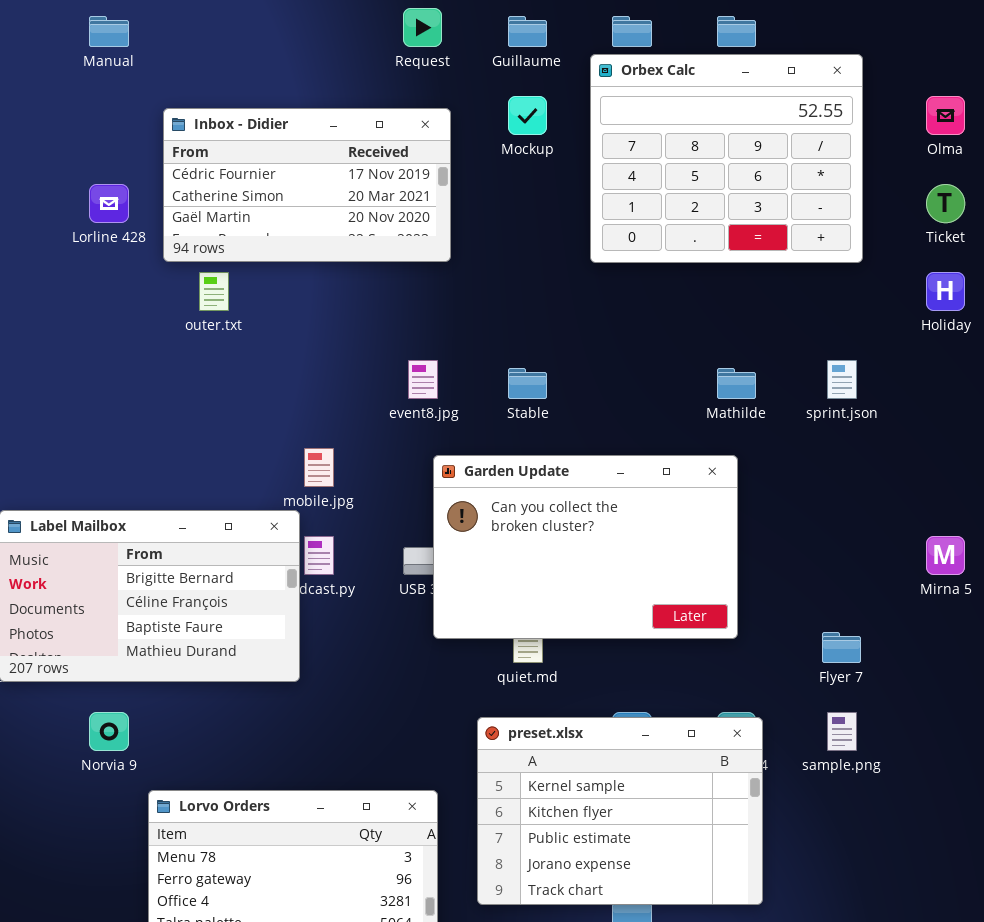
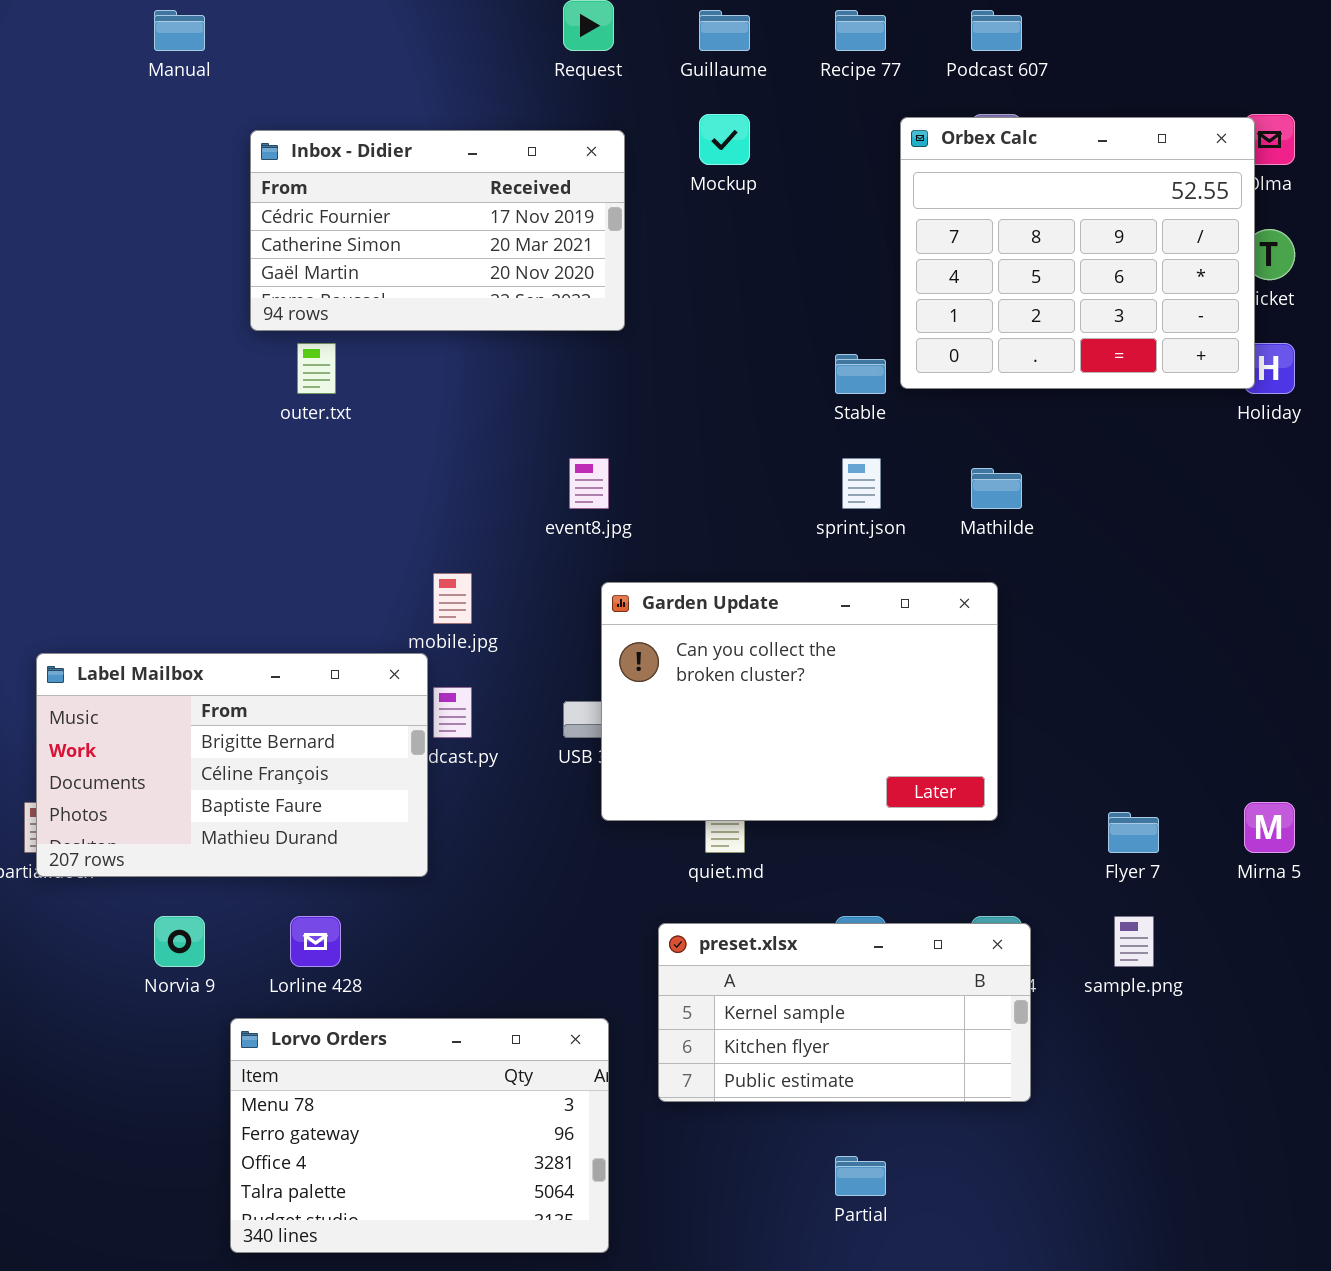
Orbex Calc: [590,54,863,263] -> [900,117,1255,389], moved
Lorline 428: [89,184,129,223] -> [290,916,341,967], moved
sprint.json: [827,360,857,399] -> [842,458,881,509], moved
Stable: [508,368,547,399] -> [835,354,886,394], moved
Mirna 5: [926,536,965,575] -> [1244,802,1295,853], moved
preset.xlsx: [477,717,763,905] -> [658,923,1031,1102], resized

